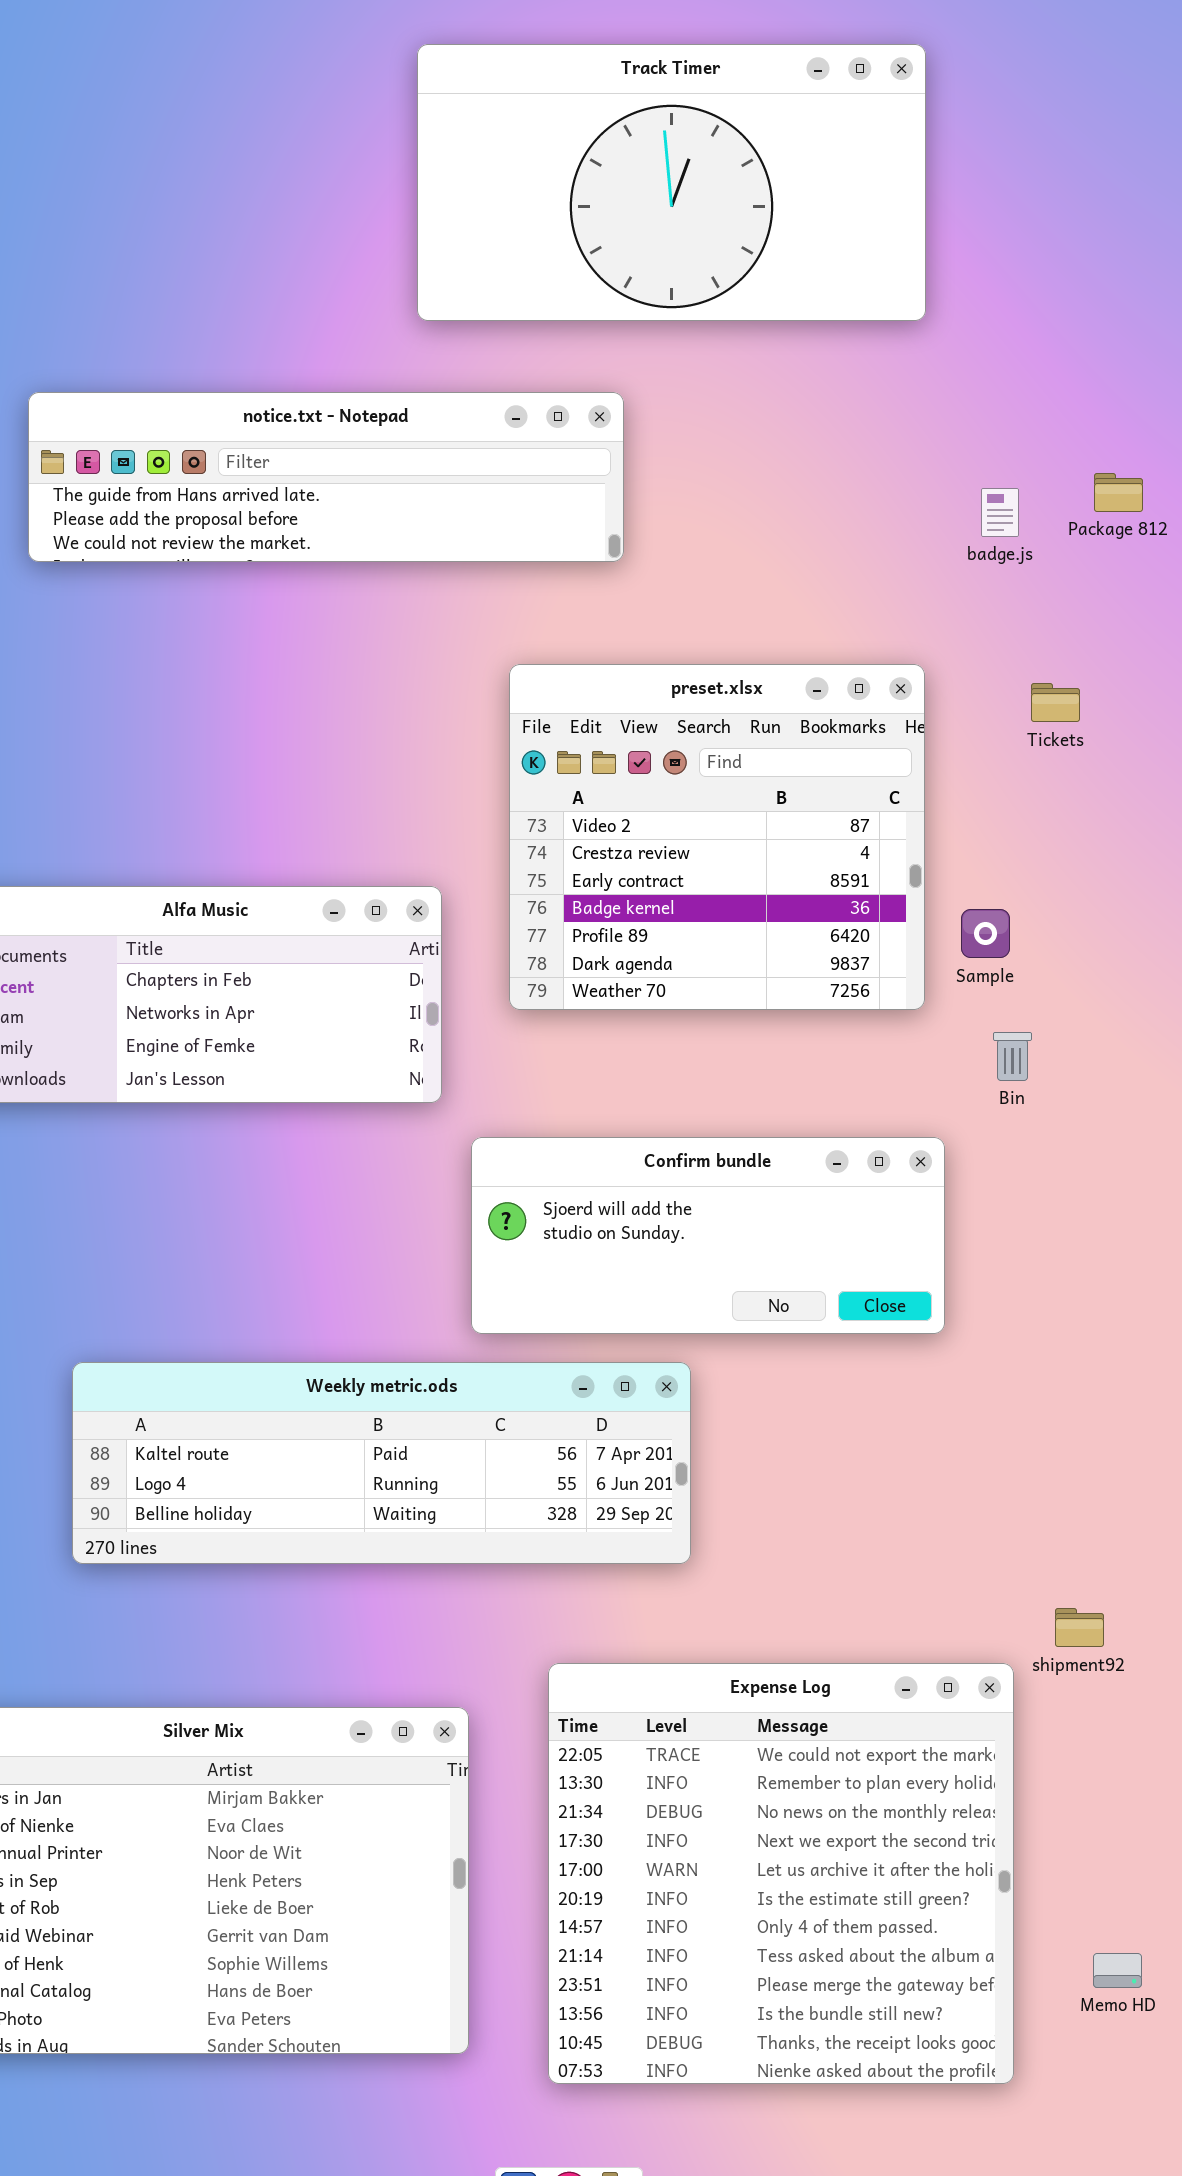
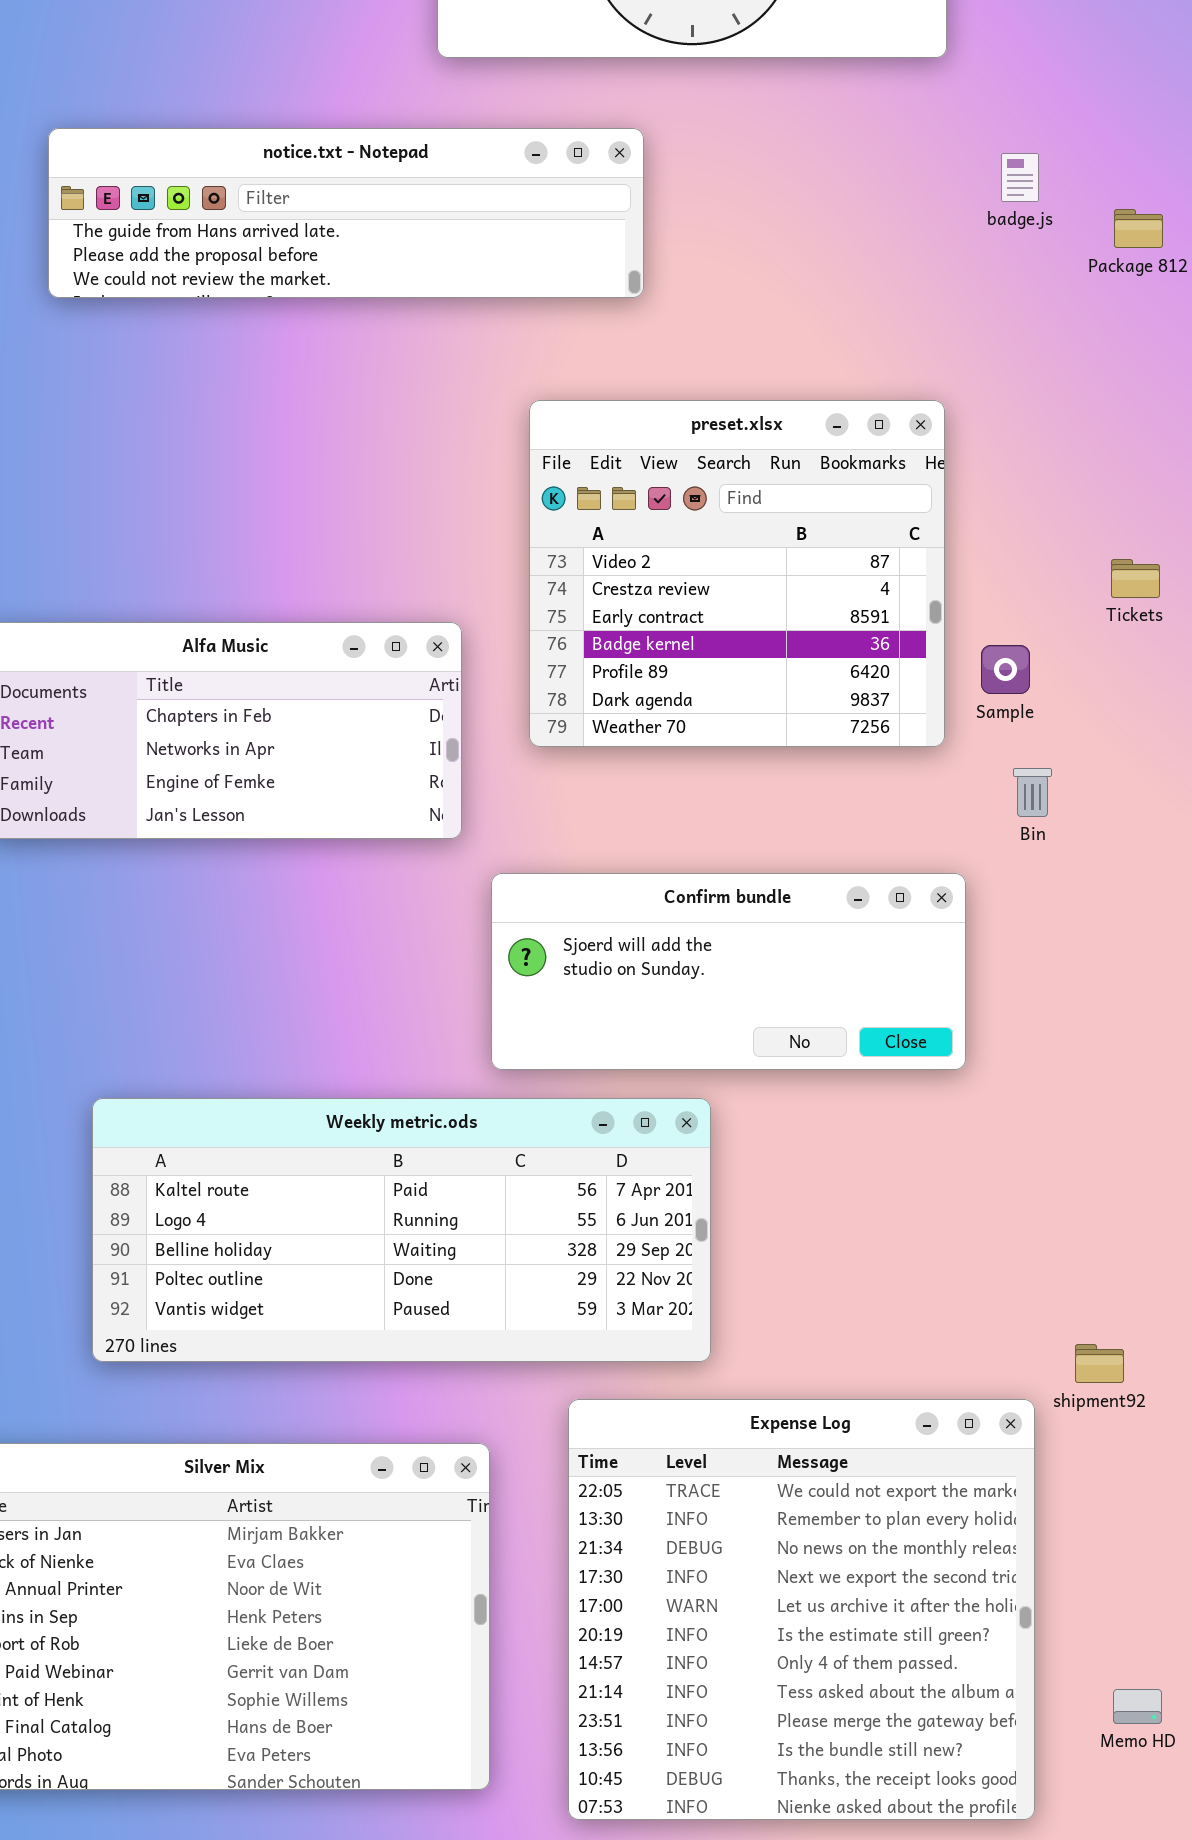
badge.js: [981,488,1019,537] -> [1001,153,1039,202], moved
Tickets: [1031,683,1080,722] -> [1111,559,1160,598], moved
Weekly metric.ods: [72,1362,691,1564] -> [92,1098,711,1362], resized

